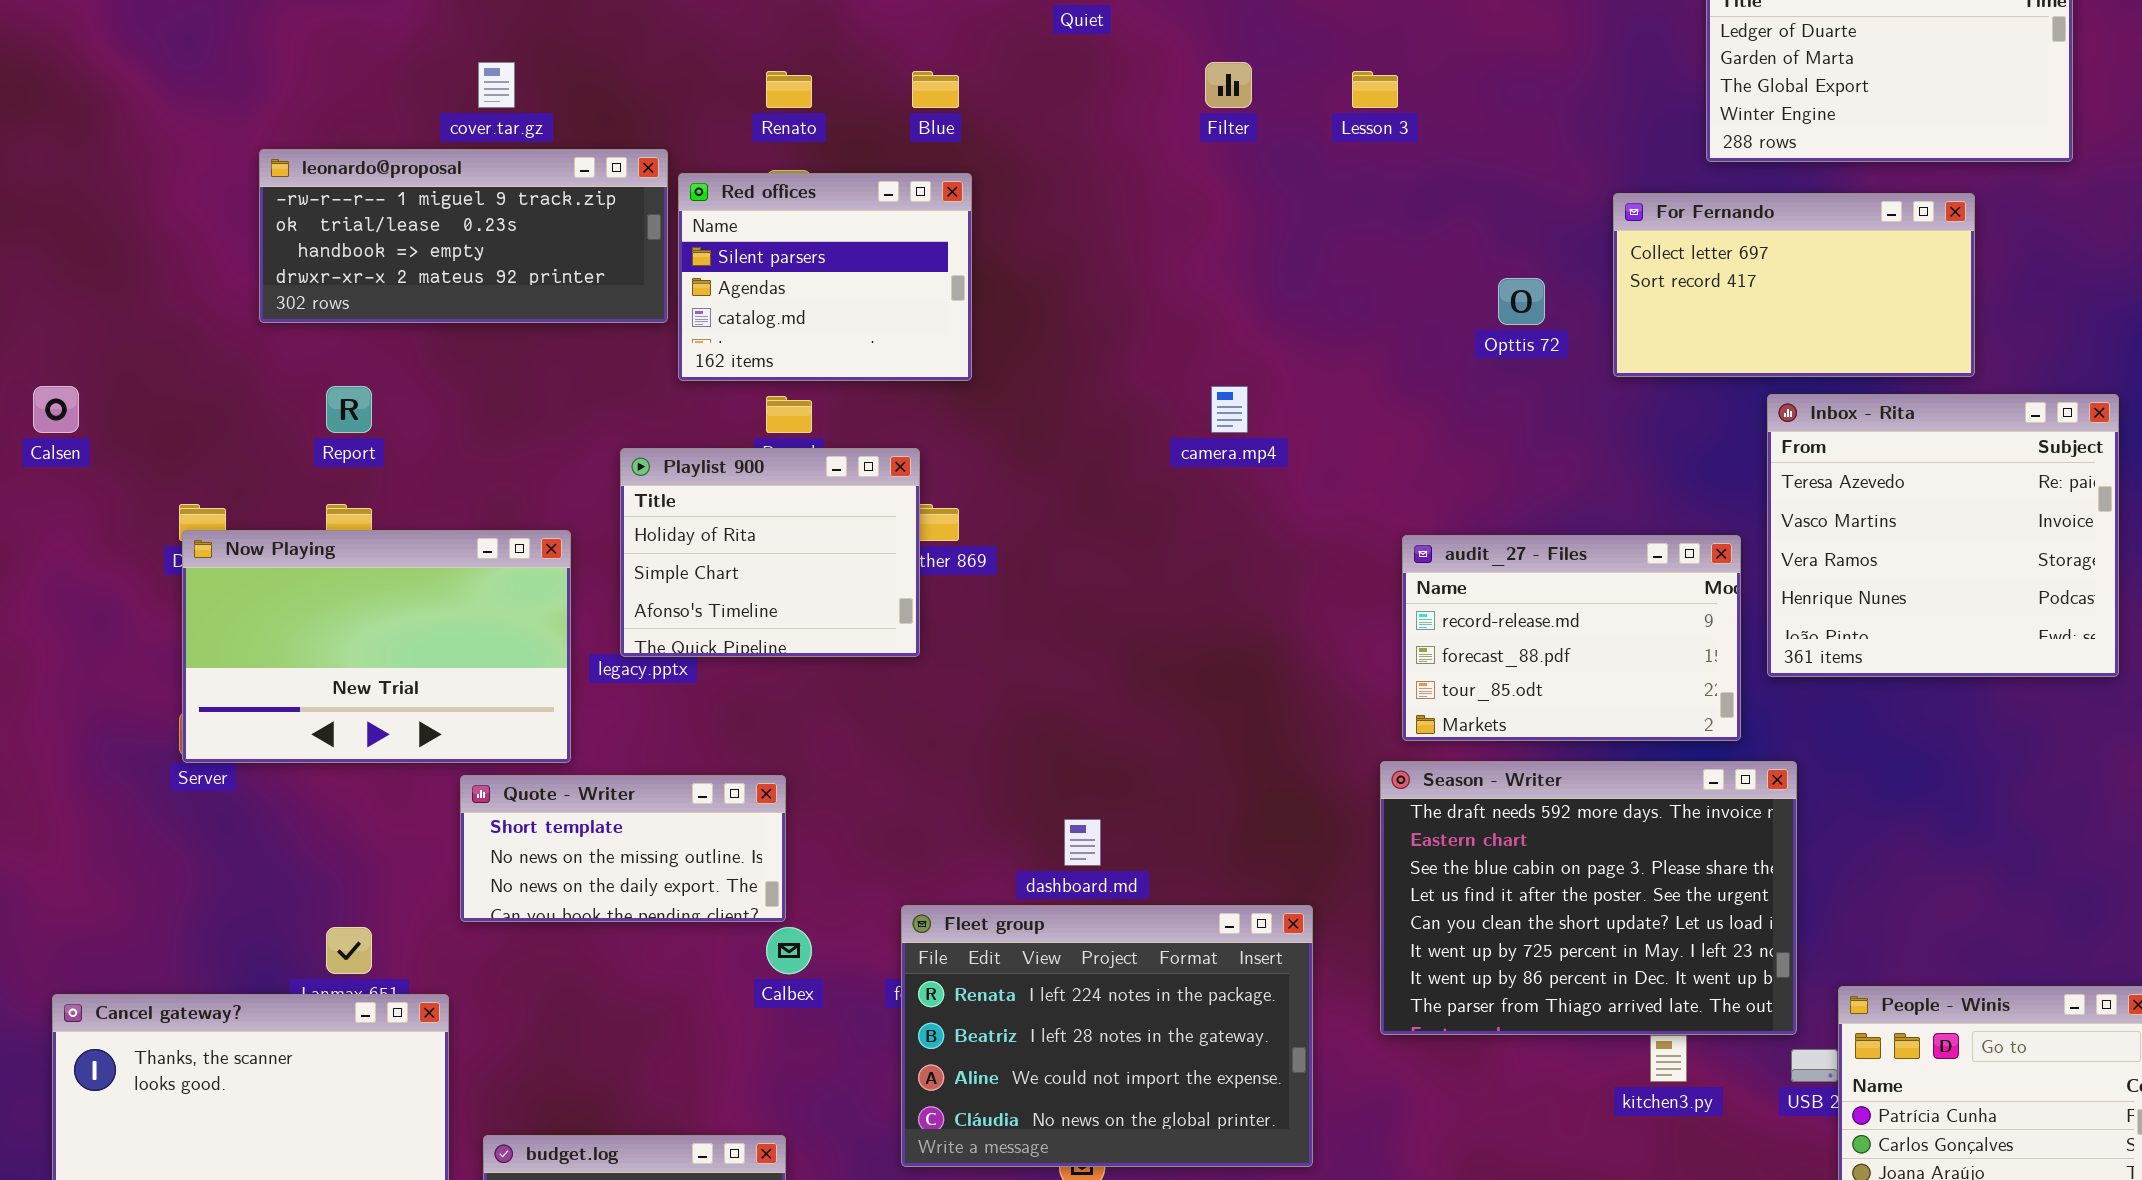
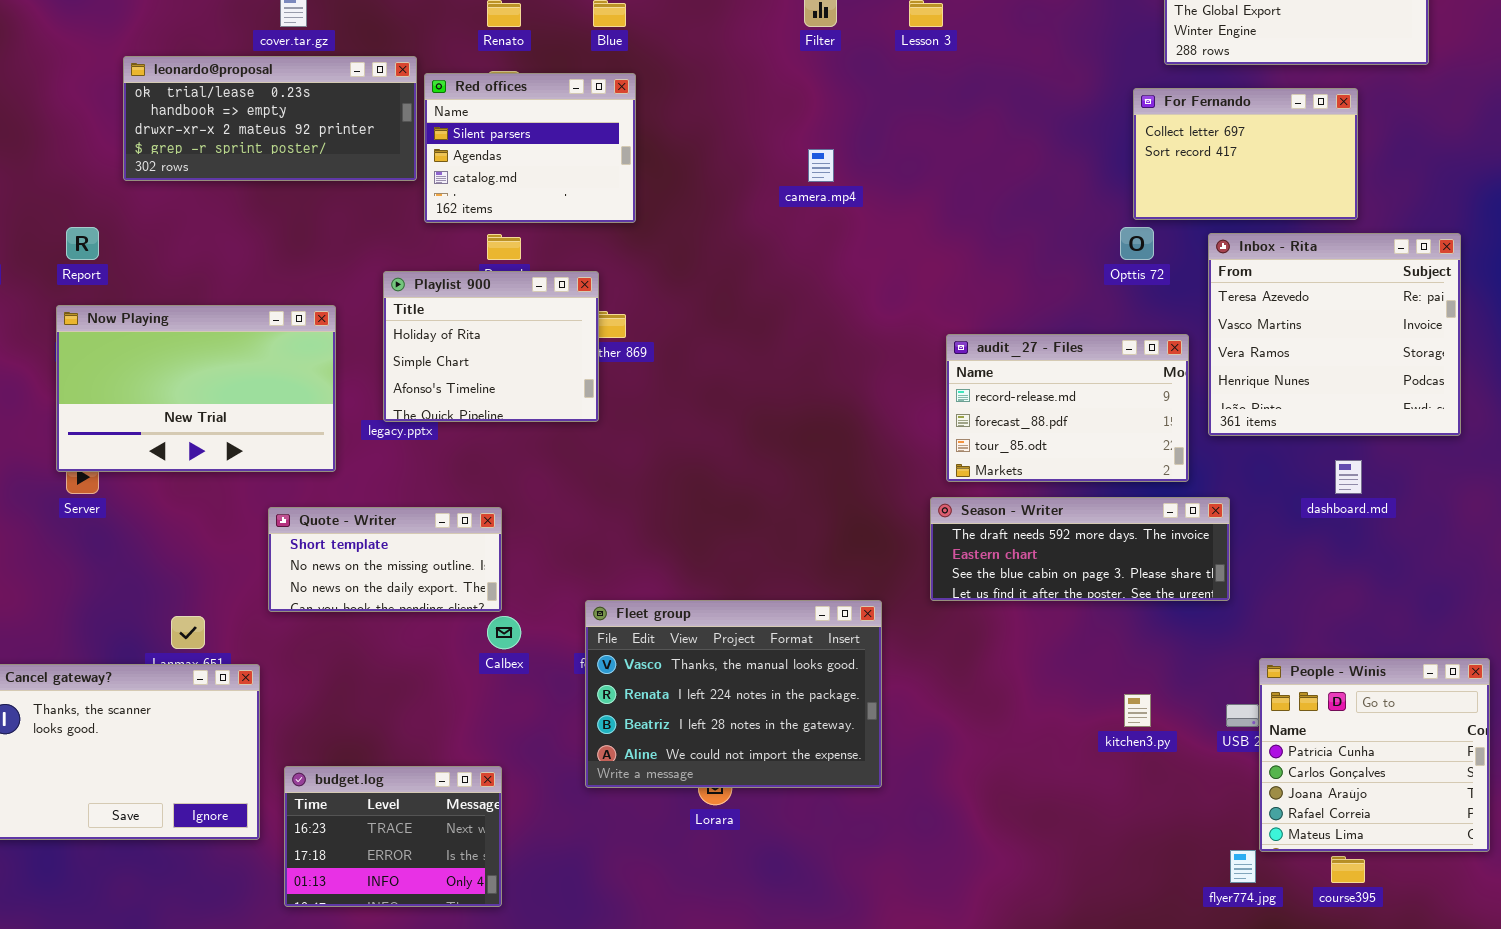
leonardo@proposal: [259,149,668,323] -> [123,56,417,181], scrolled down 1 row
For Fernando: [1613,193,1975,377] -> [1133,88,1358,220], resized
Opttis 72: [1498,278,1545,325] -> [1120,227,1154,260], moved
Report: [326,386,372,433] -> [66,227,99,260], moved
camera.mp4: [1211,386,1248,433] -> [808,149,834,182], moved
Now Playing: [182,530,571,763] -> [56,305,336,472], moved
Season - Writer: [1380,761,1797,1035] -> [930,497,1230,601], resized
dashboard.md: [1064,819,1101,866] -> [1335,460,1362,494], moved
Fleet group: [901,905,1313,1167] -> [585,600,882,788], scrolled up 1 row

